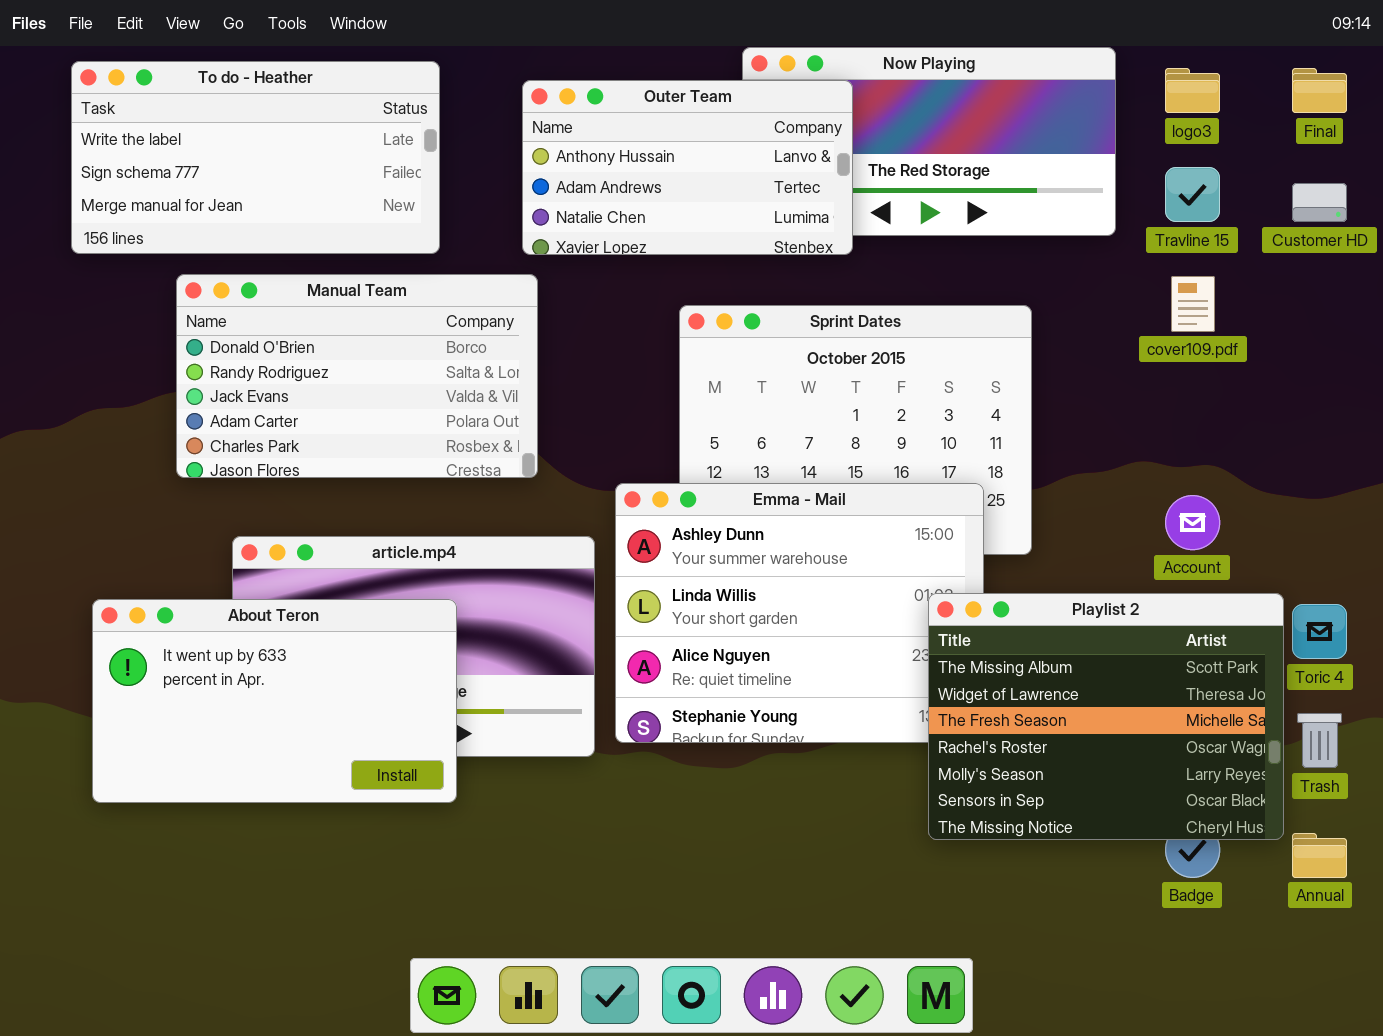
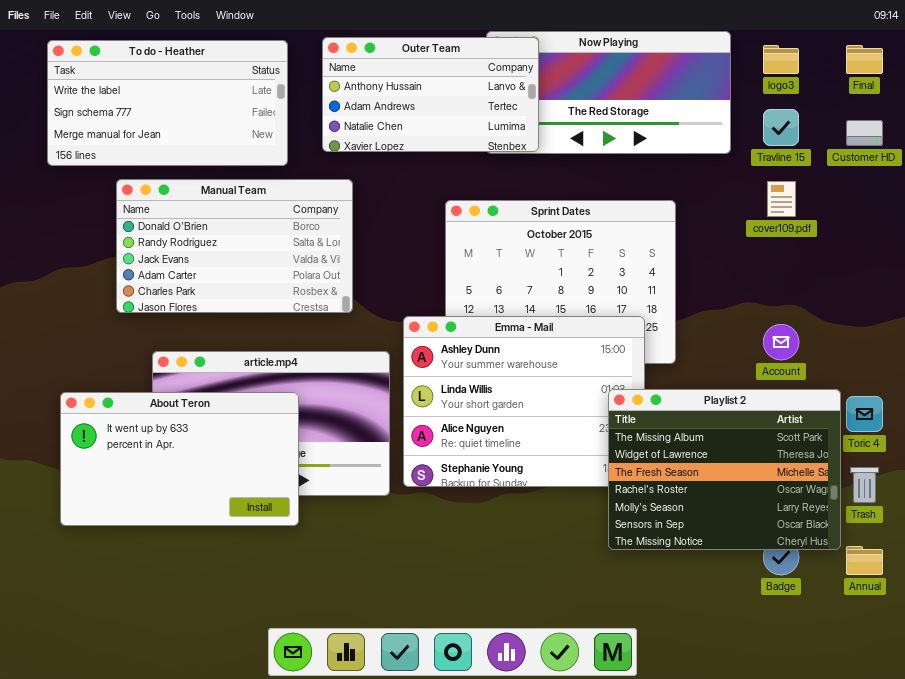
Outer Team: [522,80,853,255] -> [322,37,539,152], moved

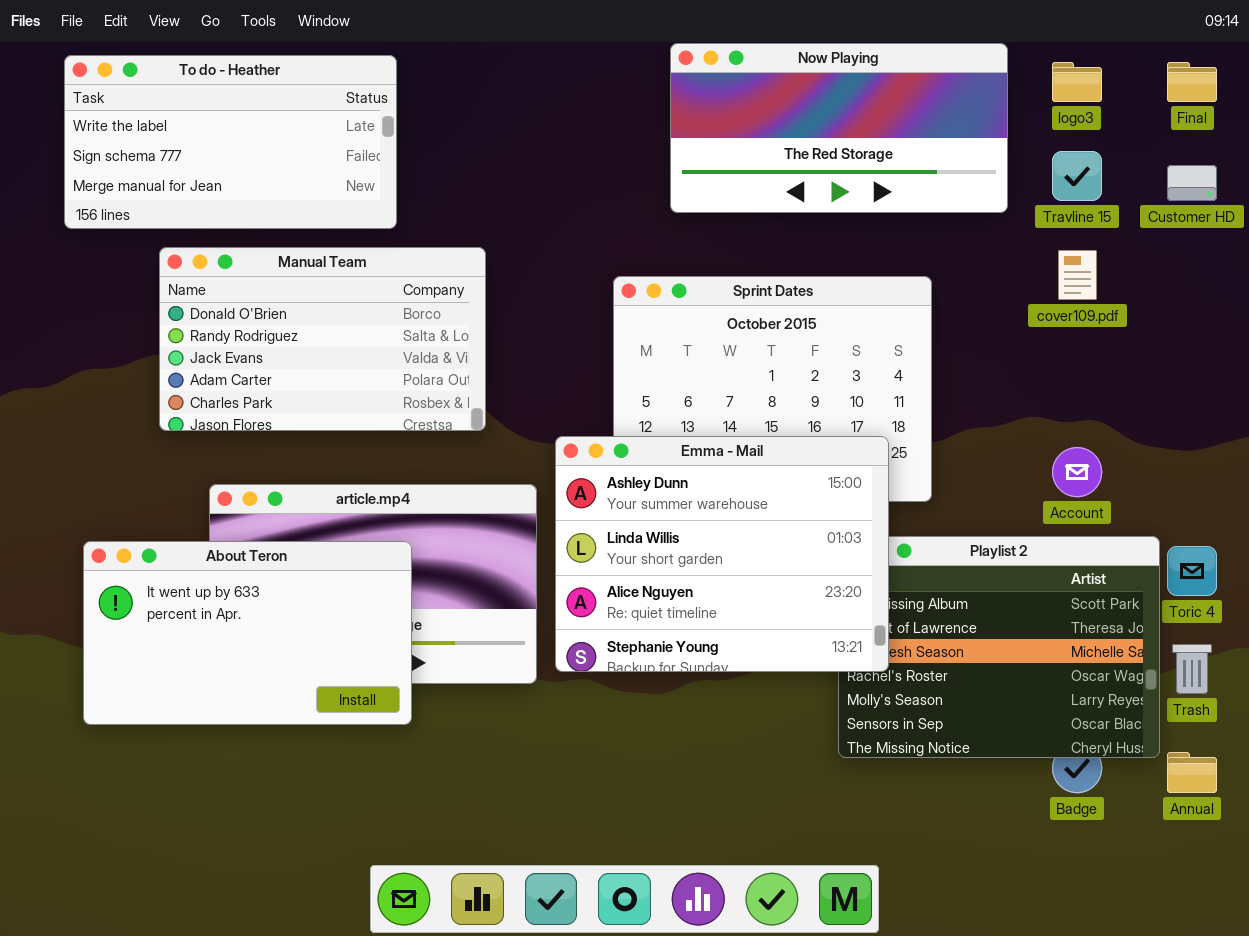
Outer Team: [322,37,539,152] -> none, closed
Emma - Mail: [403,316,645,487] -> [555,436,889,672], raised

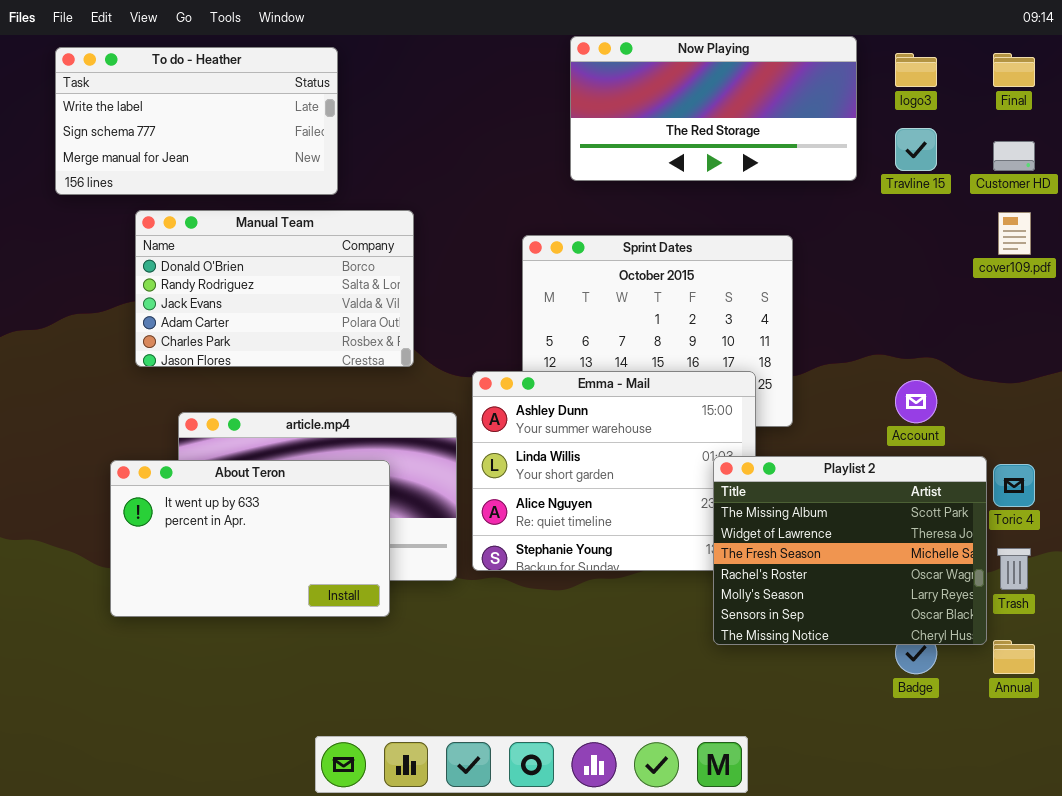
cover109.pdf: [1058,250,1097,300] -> [998,212,1031,255], moved
Playlist 2: [838,536,1160,758] -> [713,456,987,645], raised
About Teron: [83,541,412,725] -> [110,460,390,617], moved

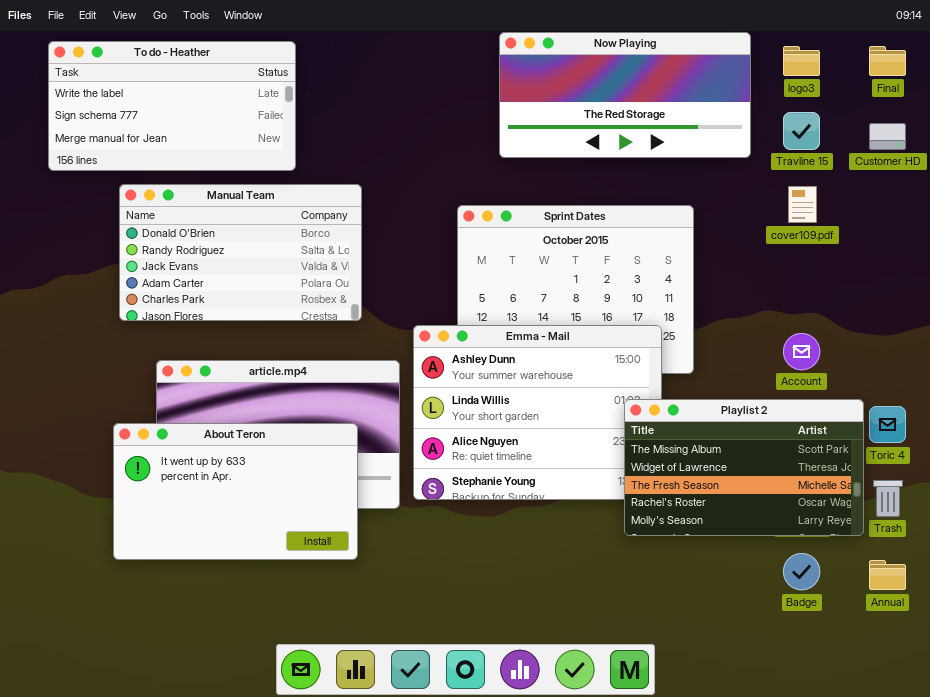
cover109.pdf: [998,212,1031,255] -> [788,186,817,223], moved
Playlist 2: [713,456,987,645] -> [624,399,864,536], resized
About Teron: [110,460,390,617] -> [113,423,358,560], moved

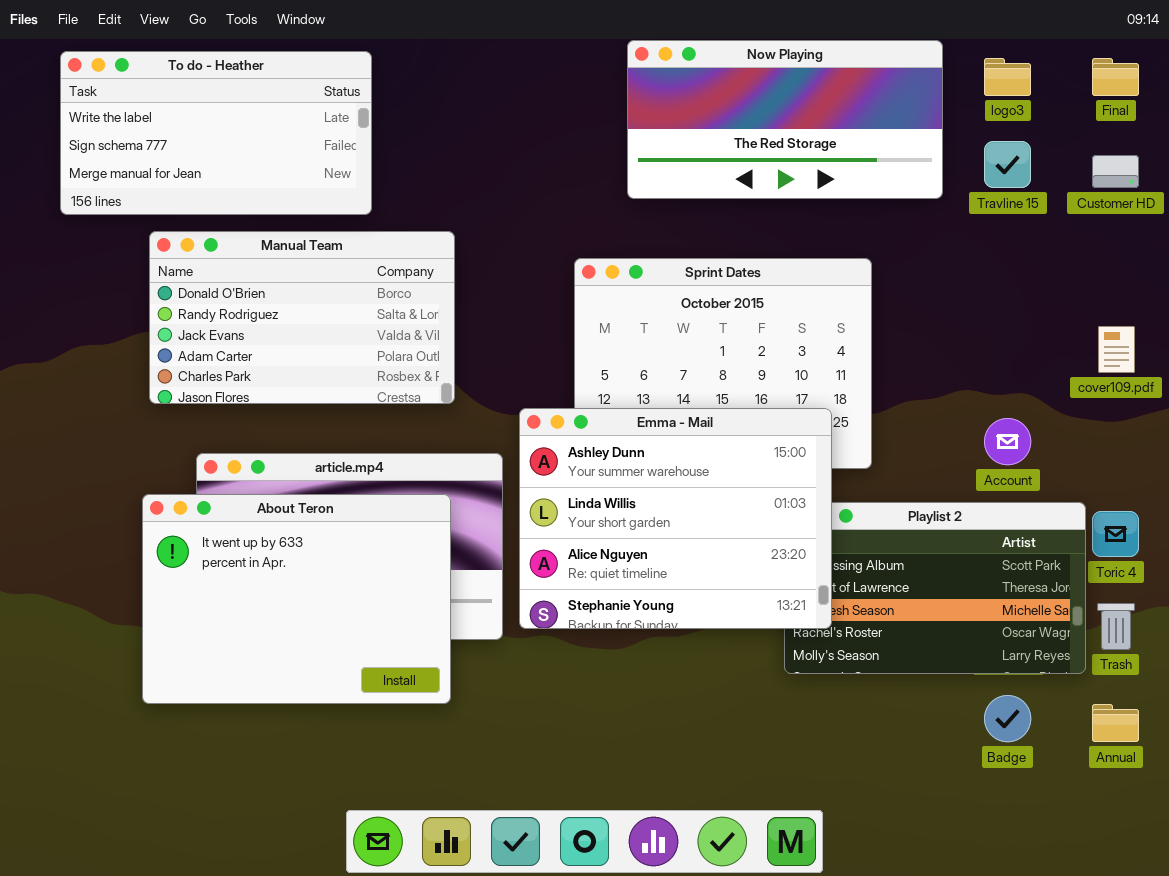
cover109.pdf: [788,186,817,223] -> [1098,326,1135,373], moved
Emma - Mail: [413,325,662,500] -> [519,408,832,629], raised
About Teron: [113,423,358,560] -> [142,494,451,704], resized

